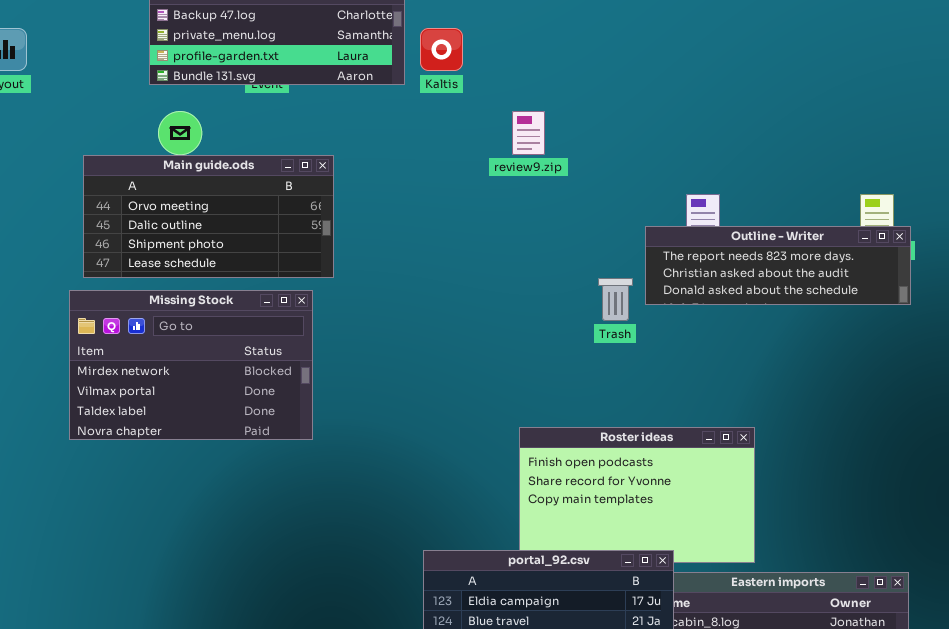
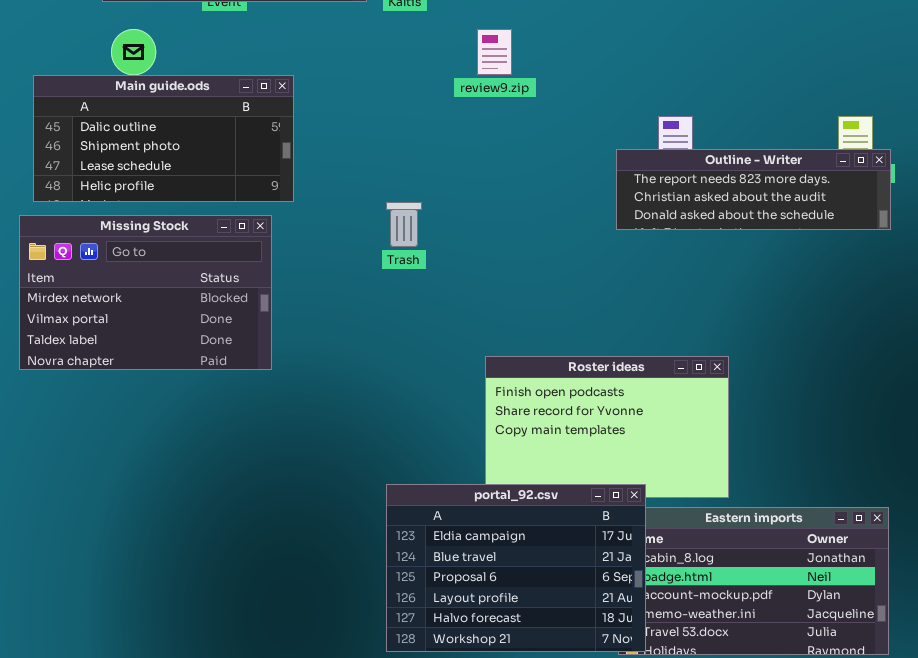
Main guide.ods: [83,155,334,278] -> [33,75,294,202], scrolled down 1 row
Trash: [598,278,633,321] -> [386,202,422,247], moved

